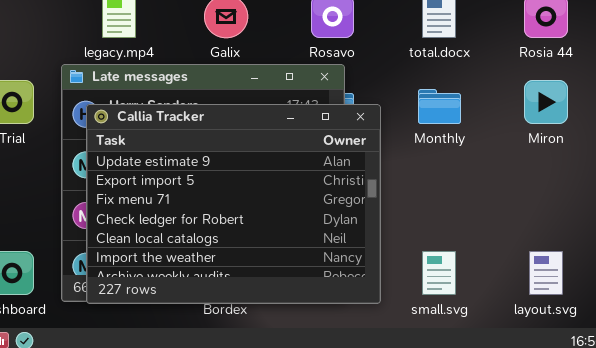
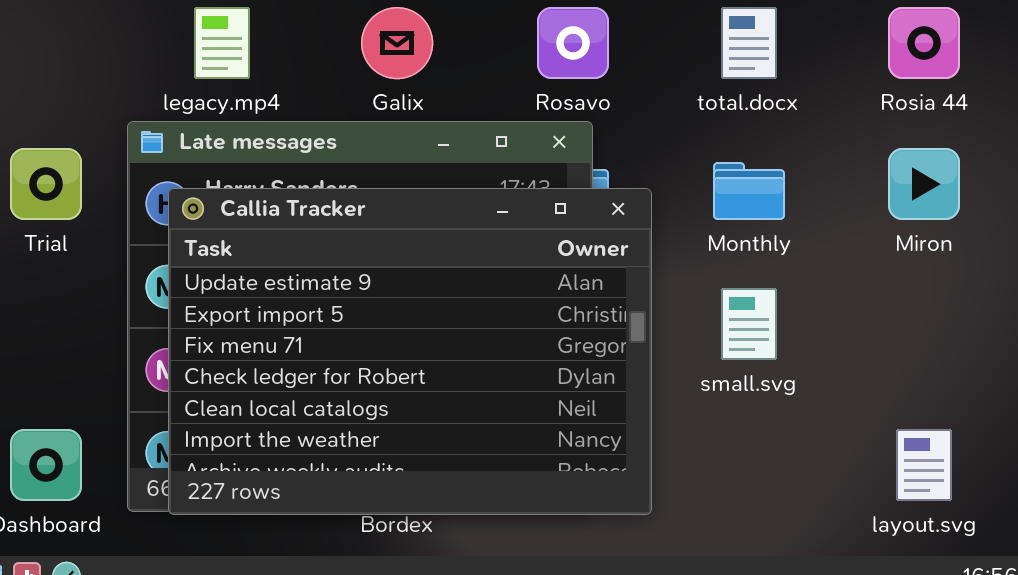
small.svg: [422,251,456,295] -> [721,288,777,360], moved

